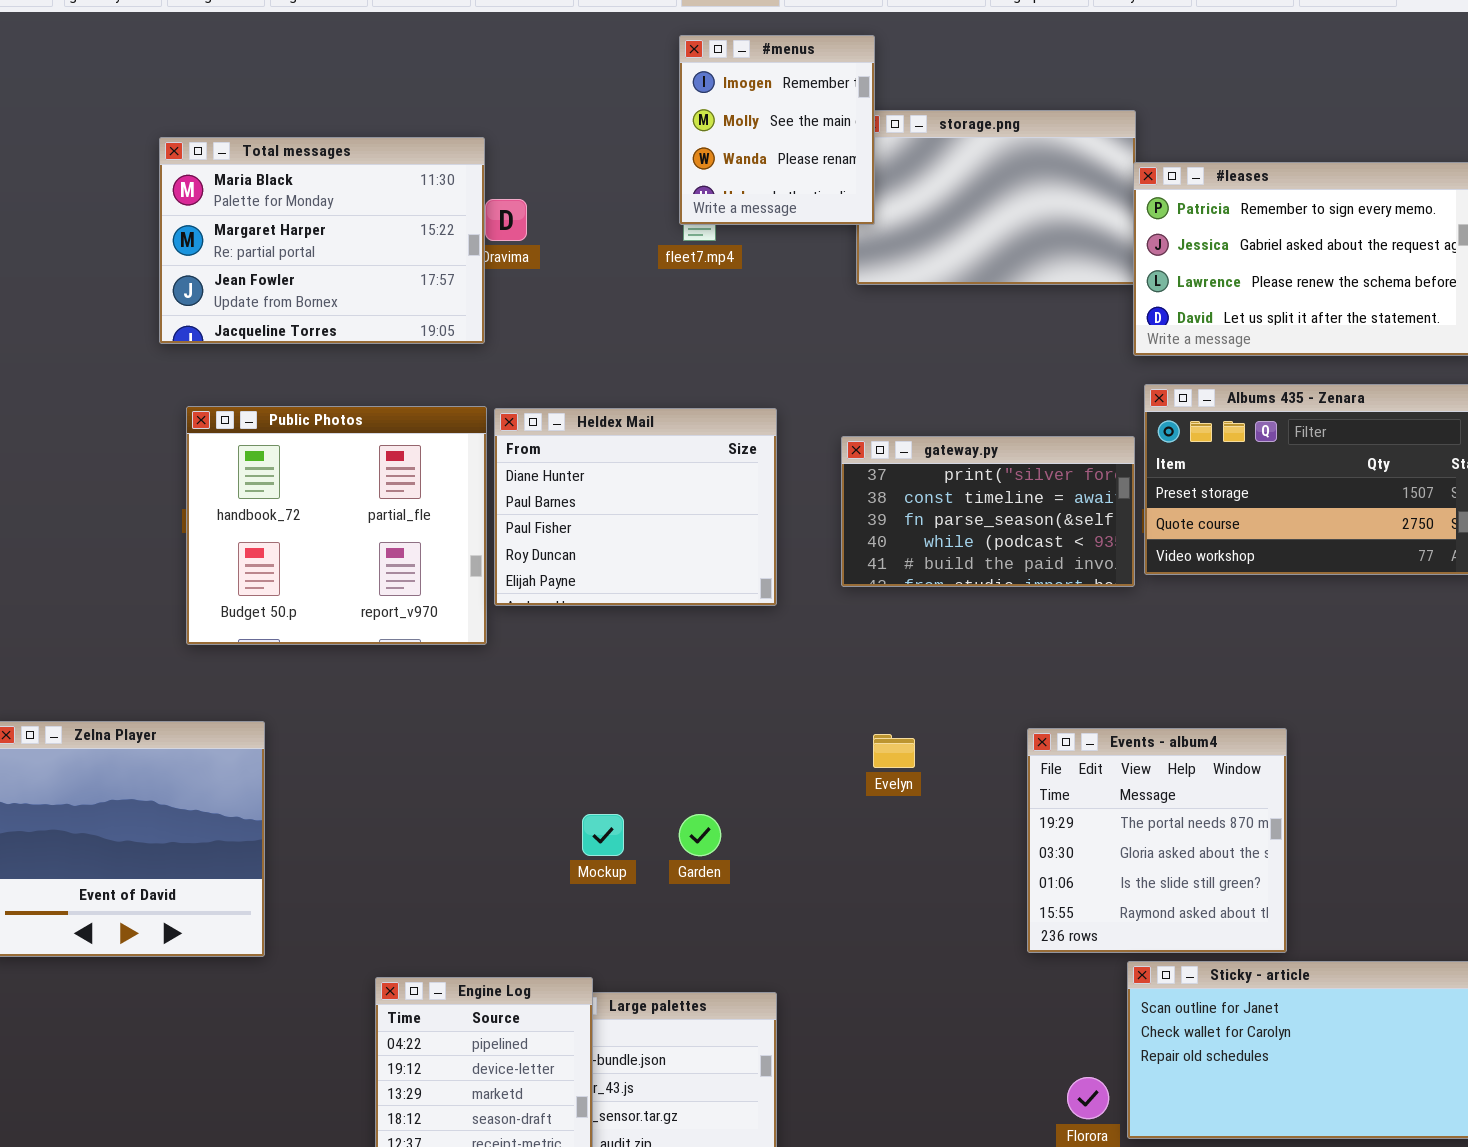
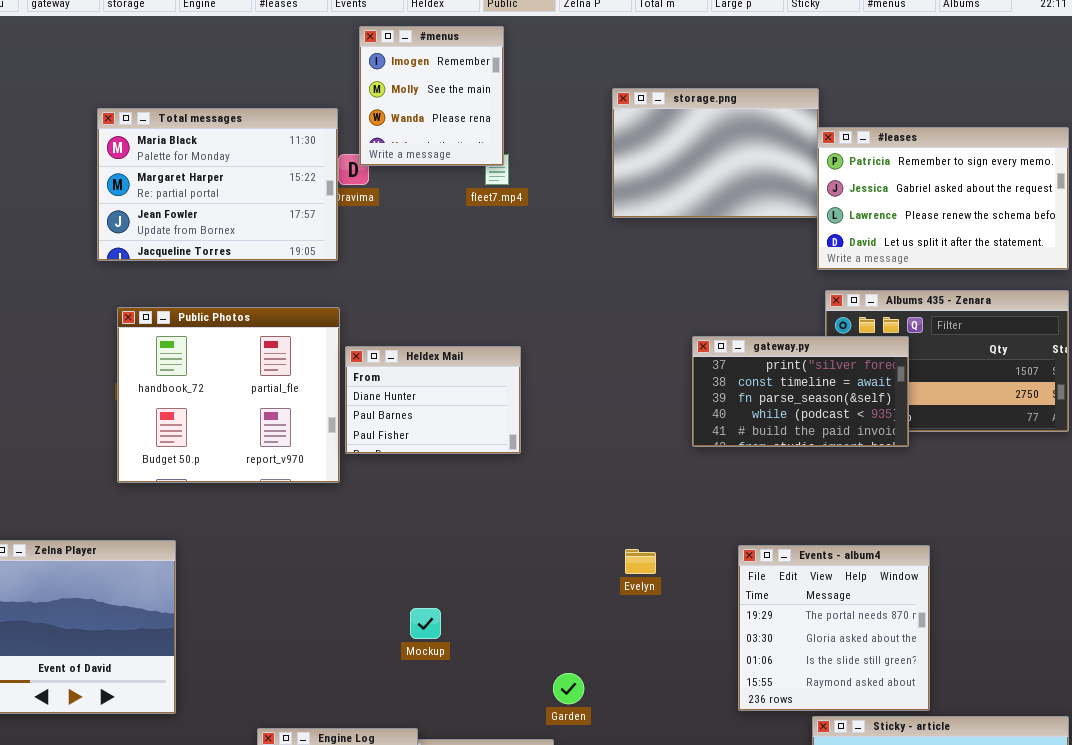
#menus: [679,35,875,225] -> [359,26,504,166], moved
Heldex Mail: [494,408,777,606] -> [345,346,521,454], resized
gateway.py: [841,436,1135,587] -> [692,336,909,447], moved
Garden: [679,814,721,856] -> [553,673,584,704], moved

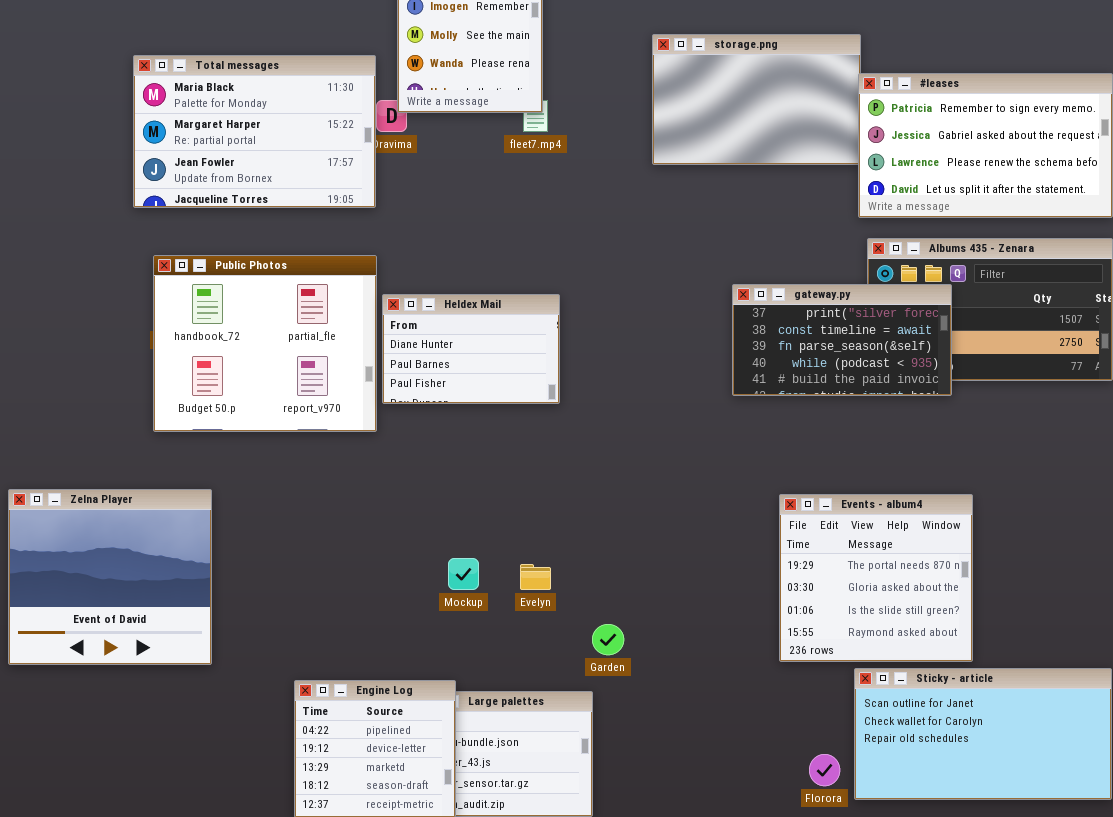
Evelyn: [625,549,656,574] -> [520,564,551,590], moved

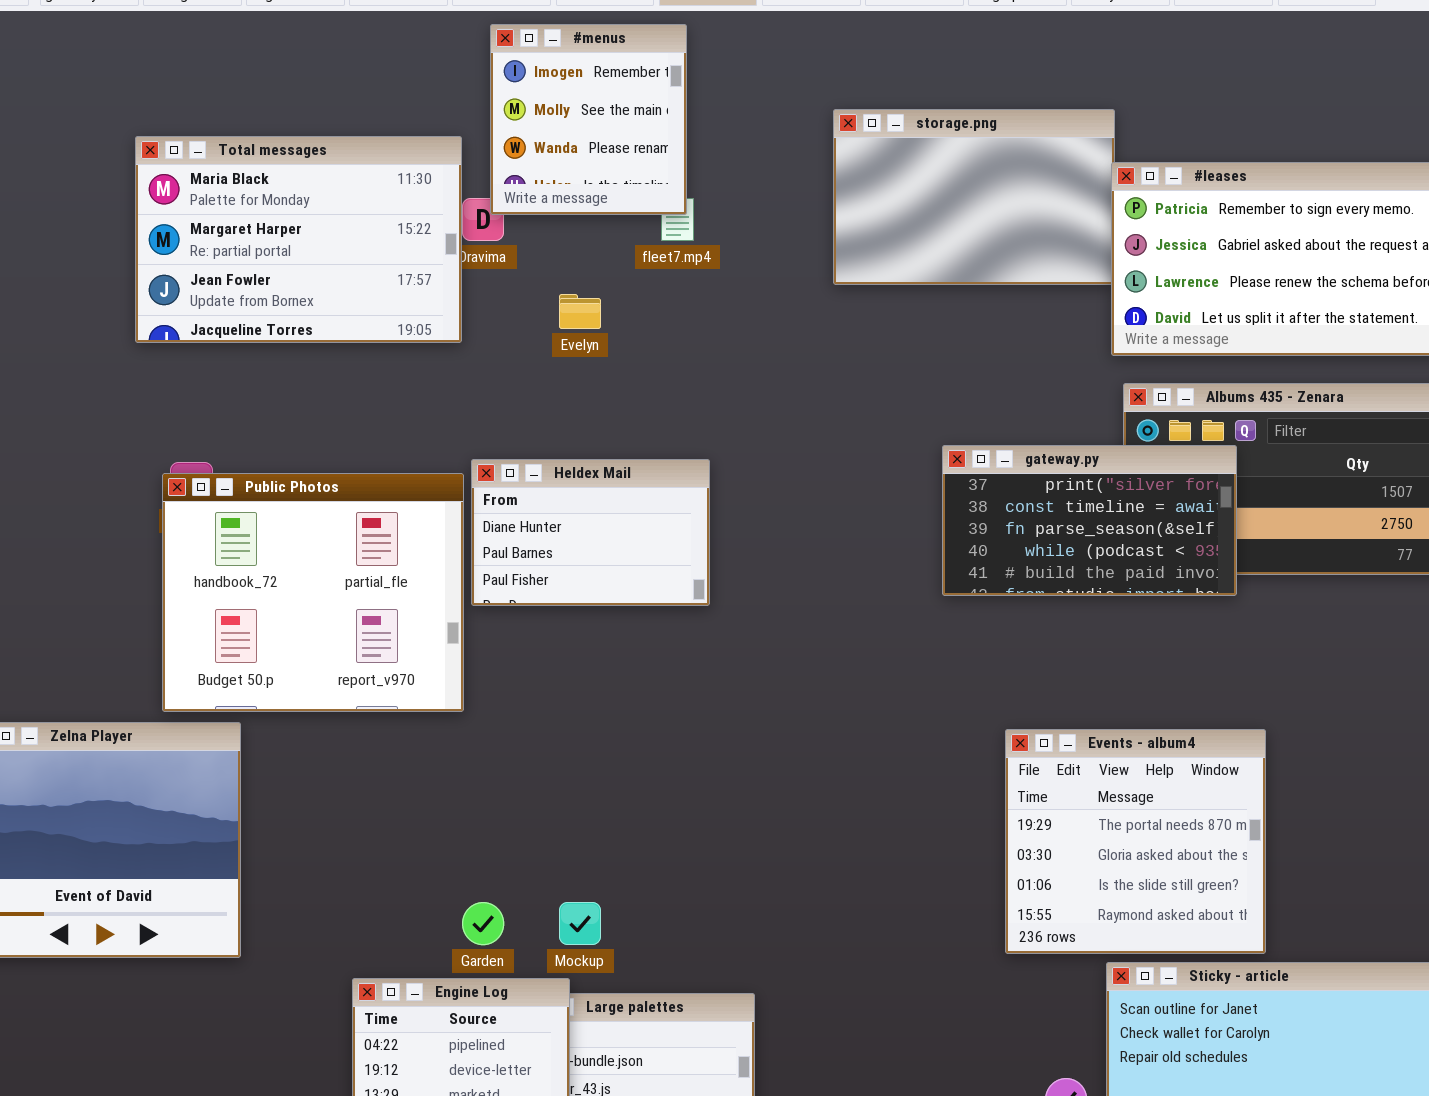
Public Photos: [153,255,377,432] -> [162,473,464,712], moved
Mockup: [448,558,479,590] -> [559,902,601,945], moved
Evelyn: [520,564,551,590] -> [559,294,601,329], moved
Garden: [592,624,624,655] -> [462,902,504,945], moved

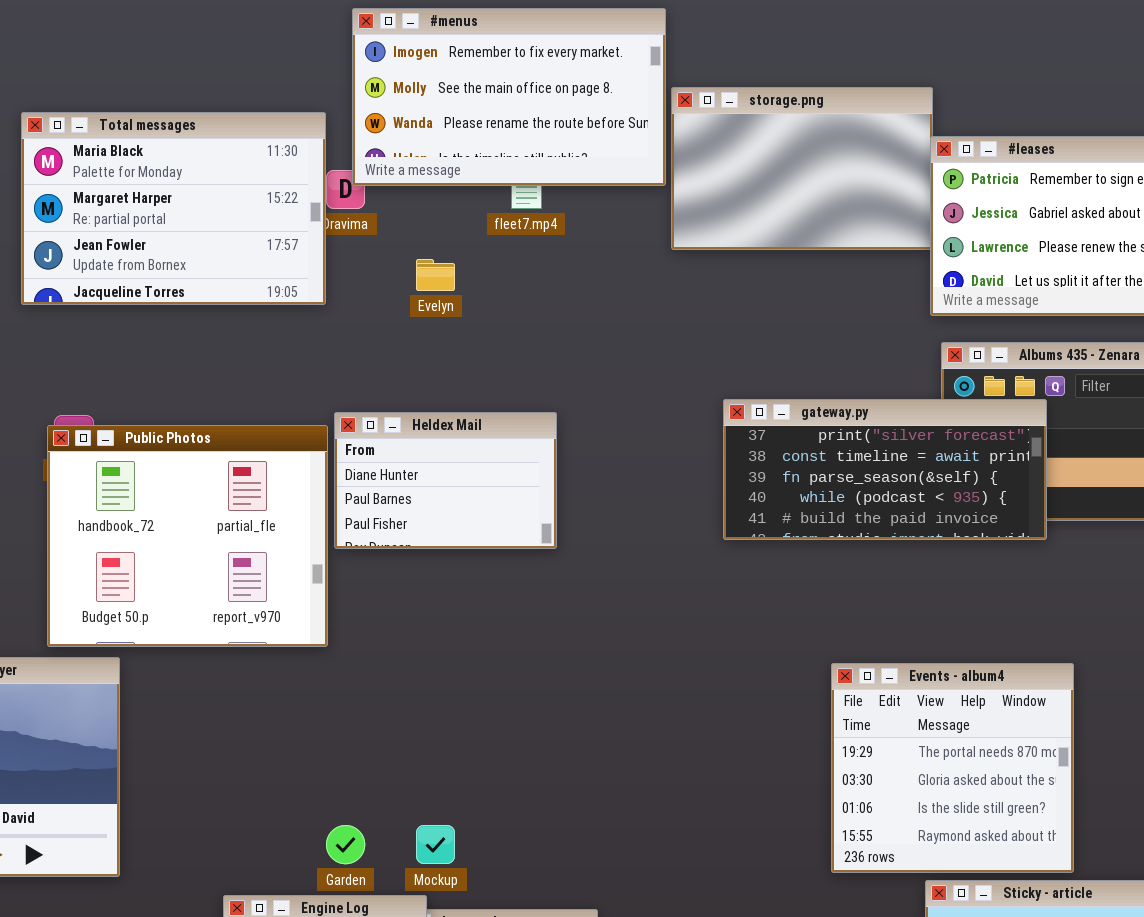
#menus: [490,24,687,215] -> [352,8,666,186], resized
gateway.py: [942,445,1237,596] -> [723,399,1047,540], resized

